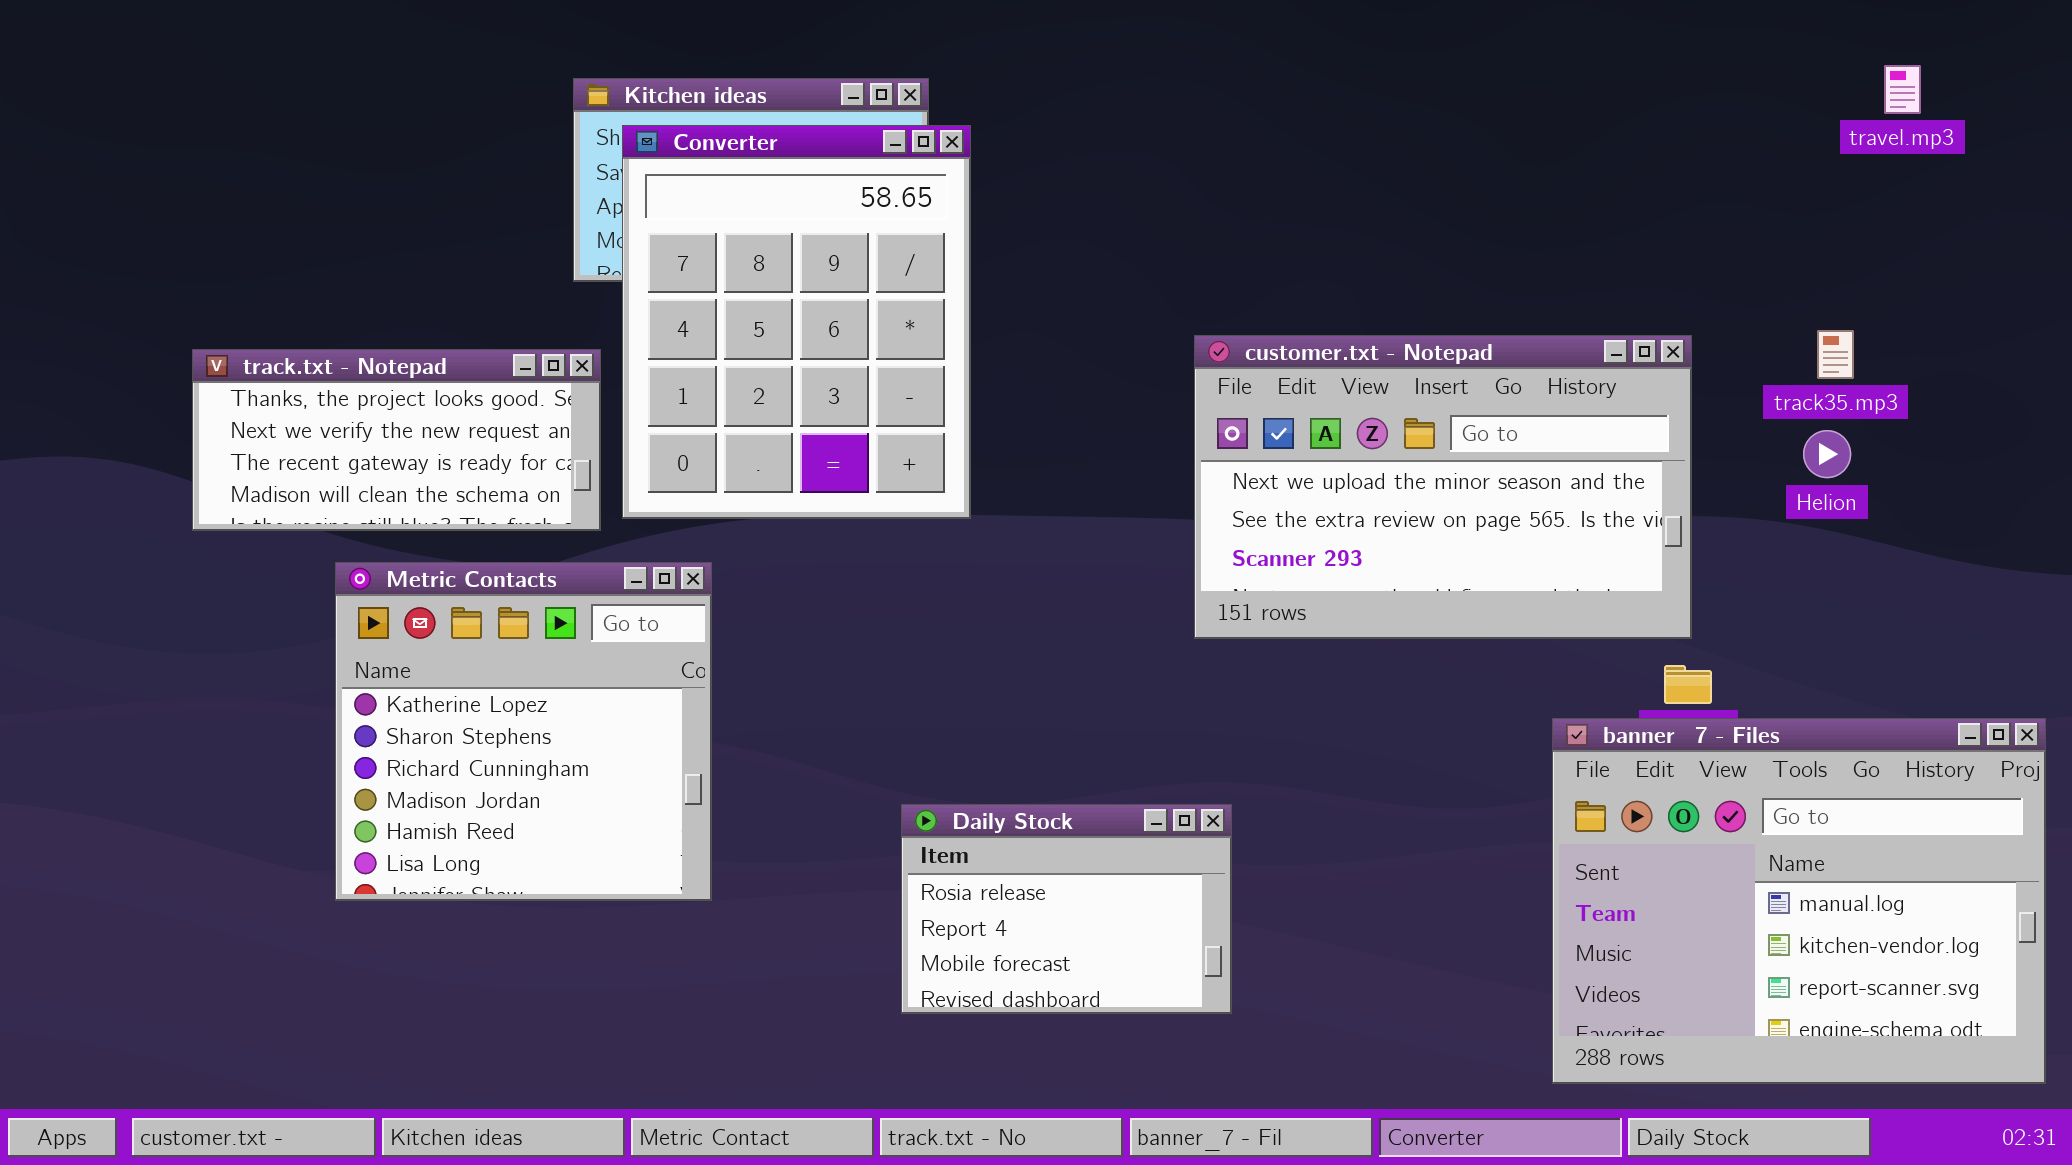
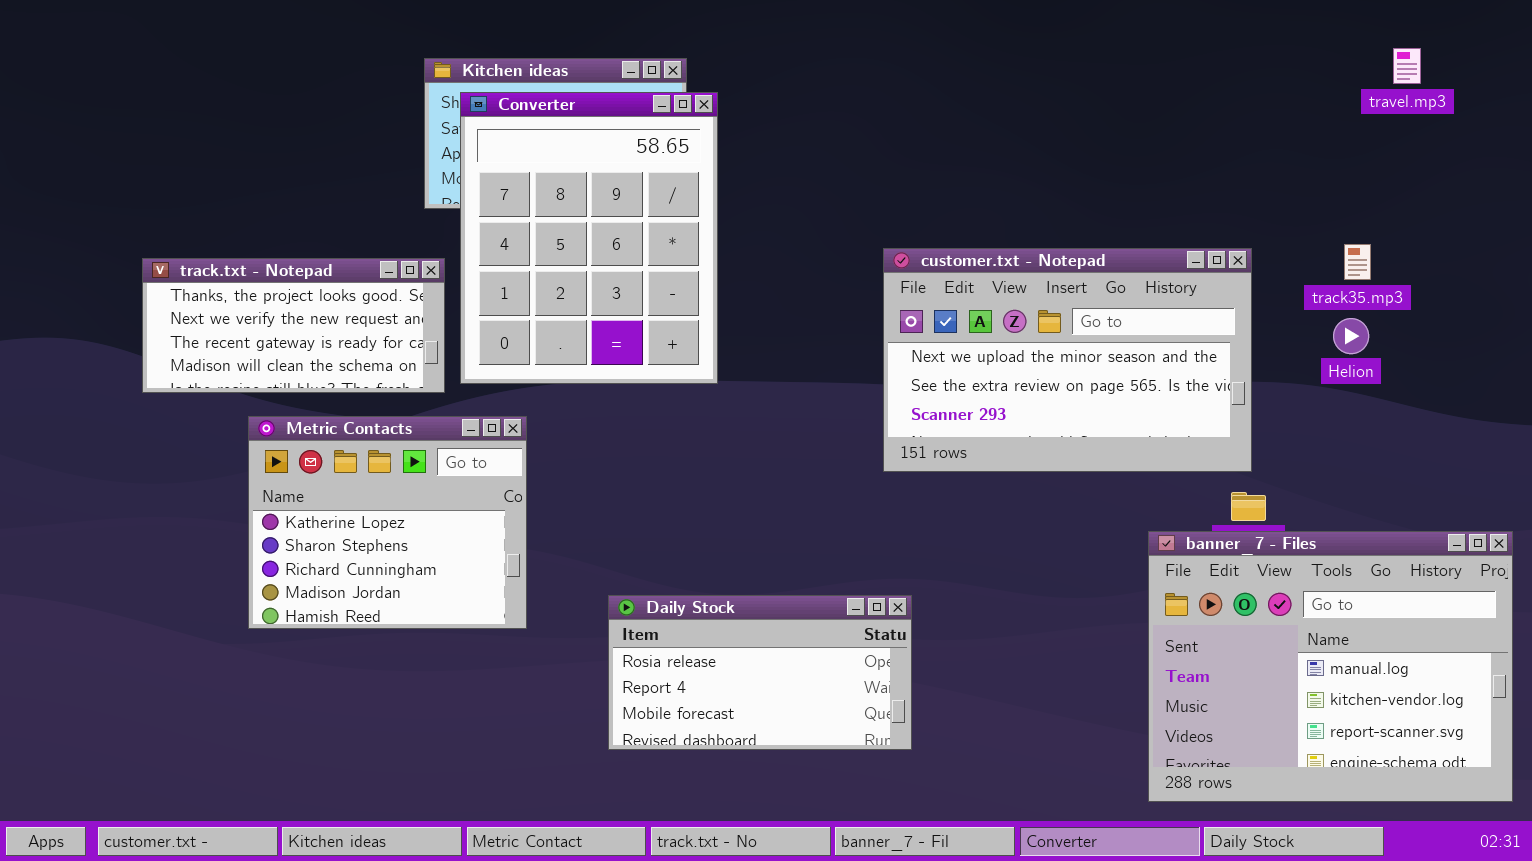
Metric Contacts: [335,562,712,901] -> [248,416,527,629], resized
Daily Stock: [901,804,1232,1014] -> [608,595,912,750], resized

